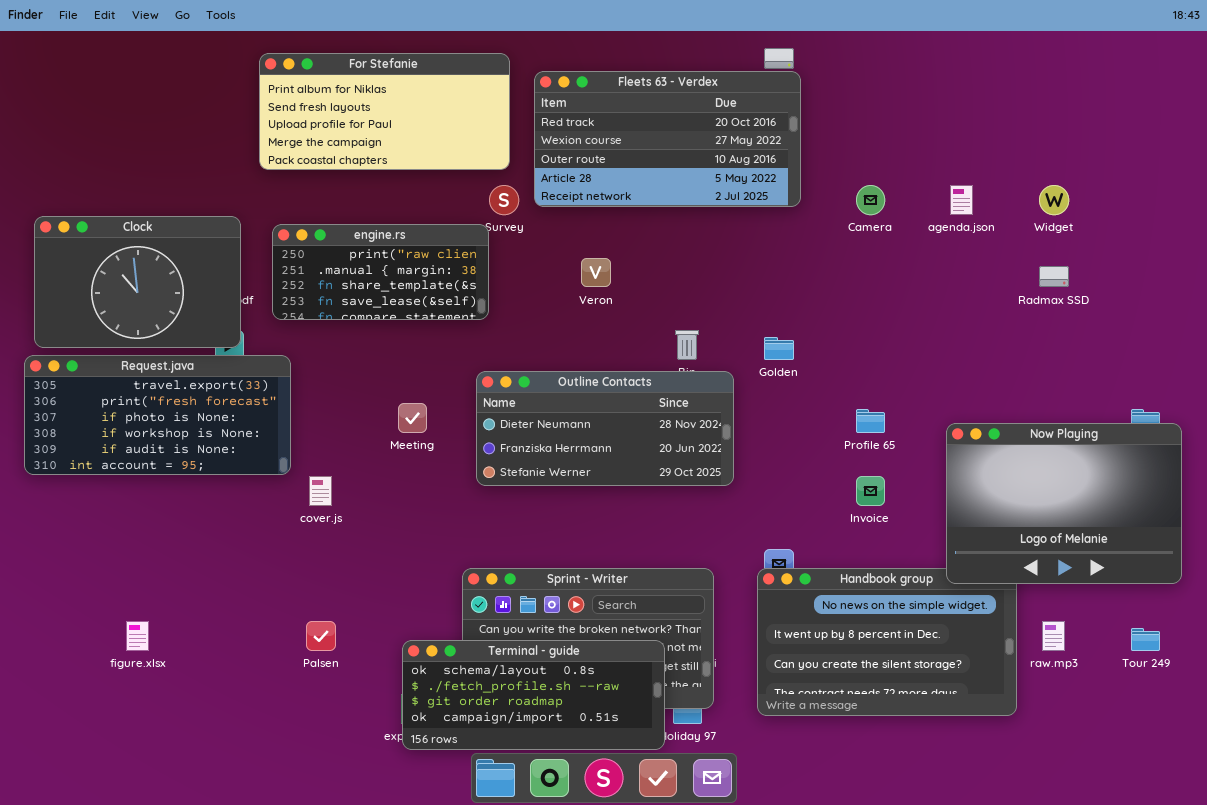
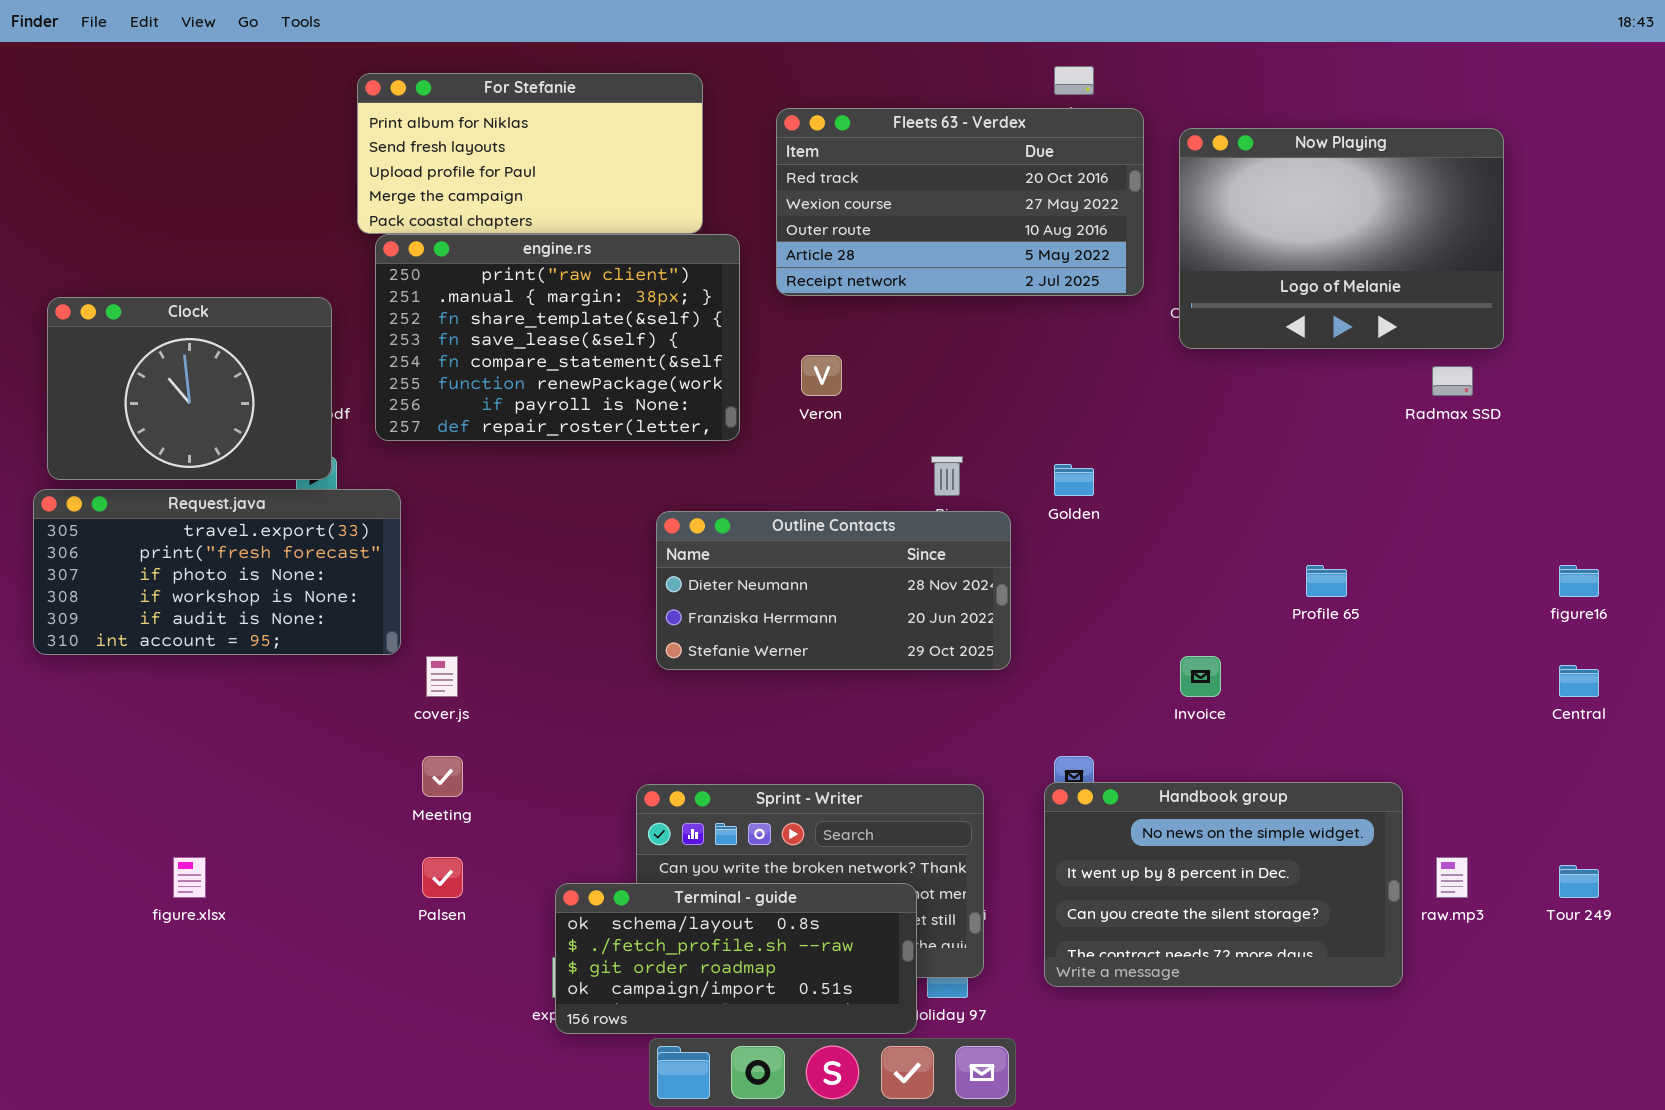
Fleets 63 - Verdex: [534,71,801,207] -> [776,108,1144,296], moved
engine.rs: [272,224,489,320] -> [375,234,740,441], resized
Meeting: [398,403,427,433] -> [422,756,463,797], moved
Profile 65: [856,409,885,433] -> [1306,565,1347,597], moved
Now Playing: [946,423,1182,584] -> [1179,128,1504,349], moved

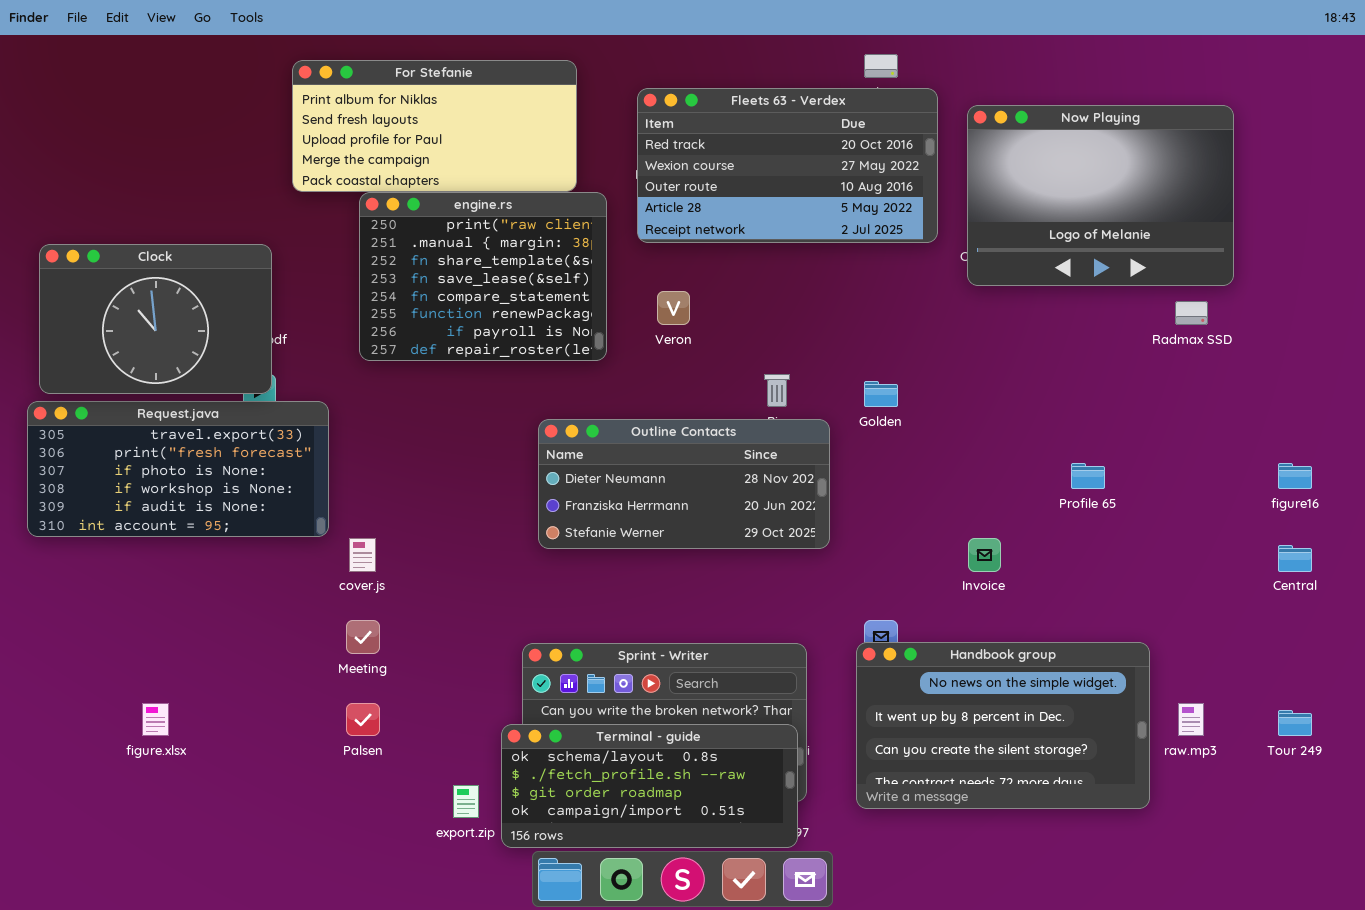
engine.rs: [375,234,740,441] -> [359,192,607,361], resized
Terminal - guide: [555,883,917,1034] -> [501,724,798,848], moved

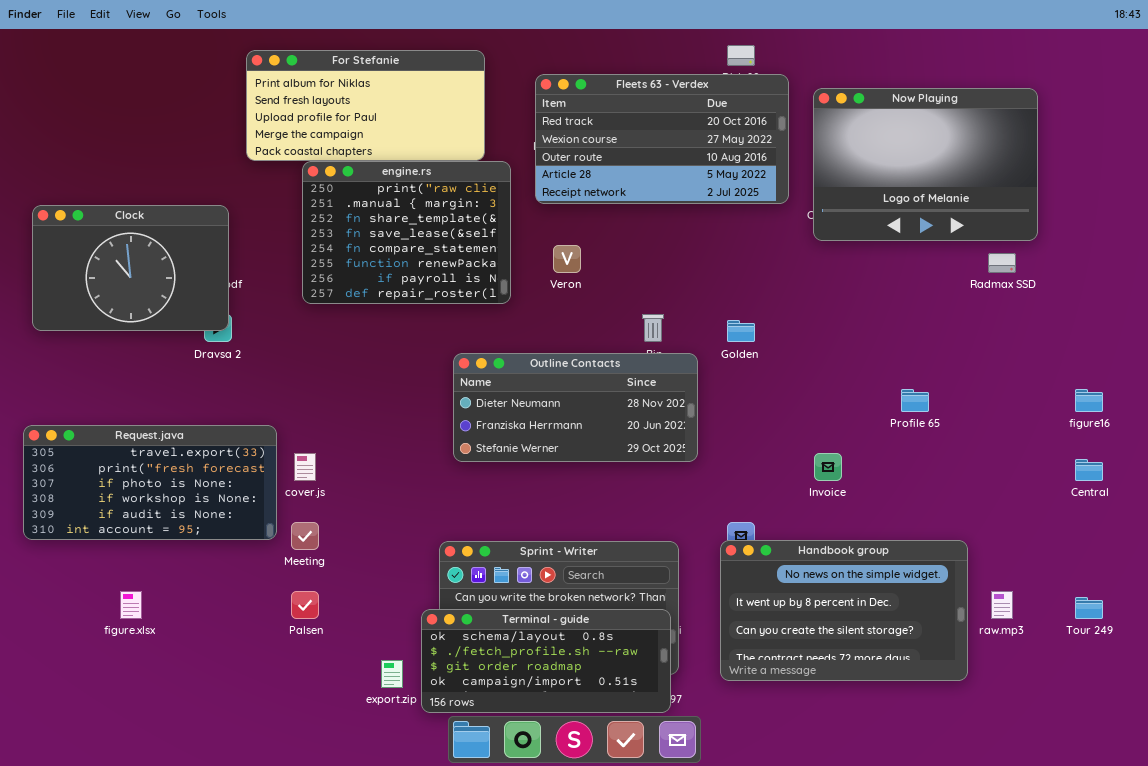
Request.java: [27,401,329,537] -> [23,425,277,540], moved

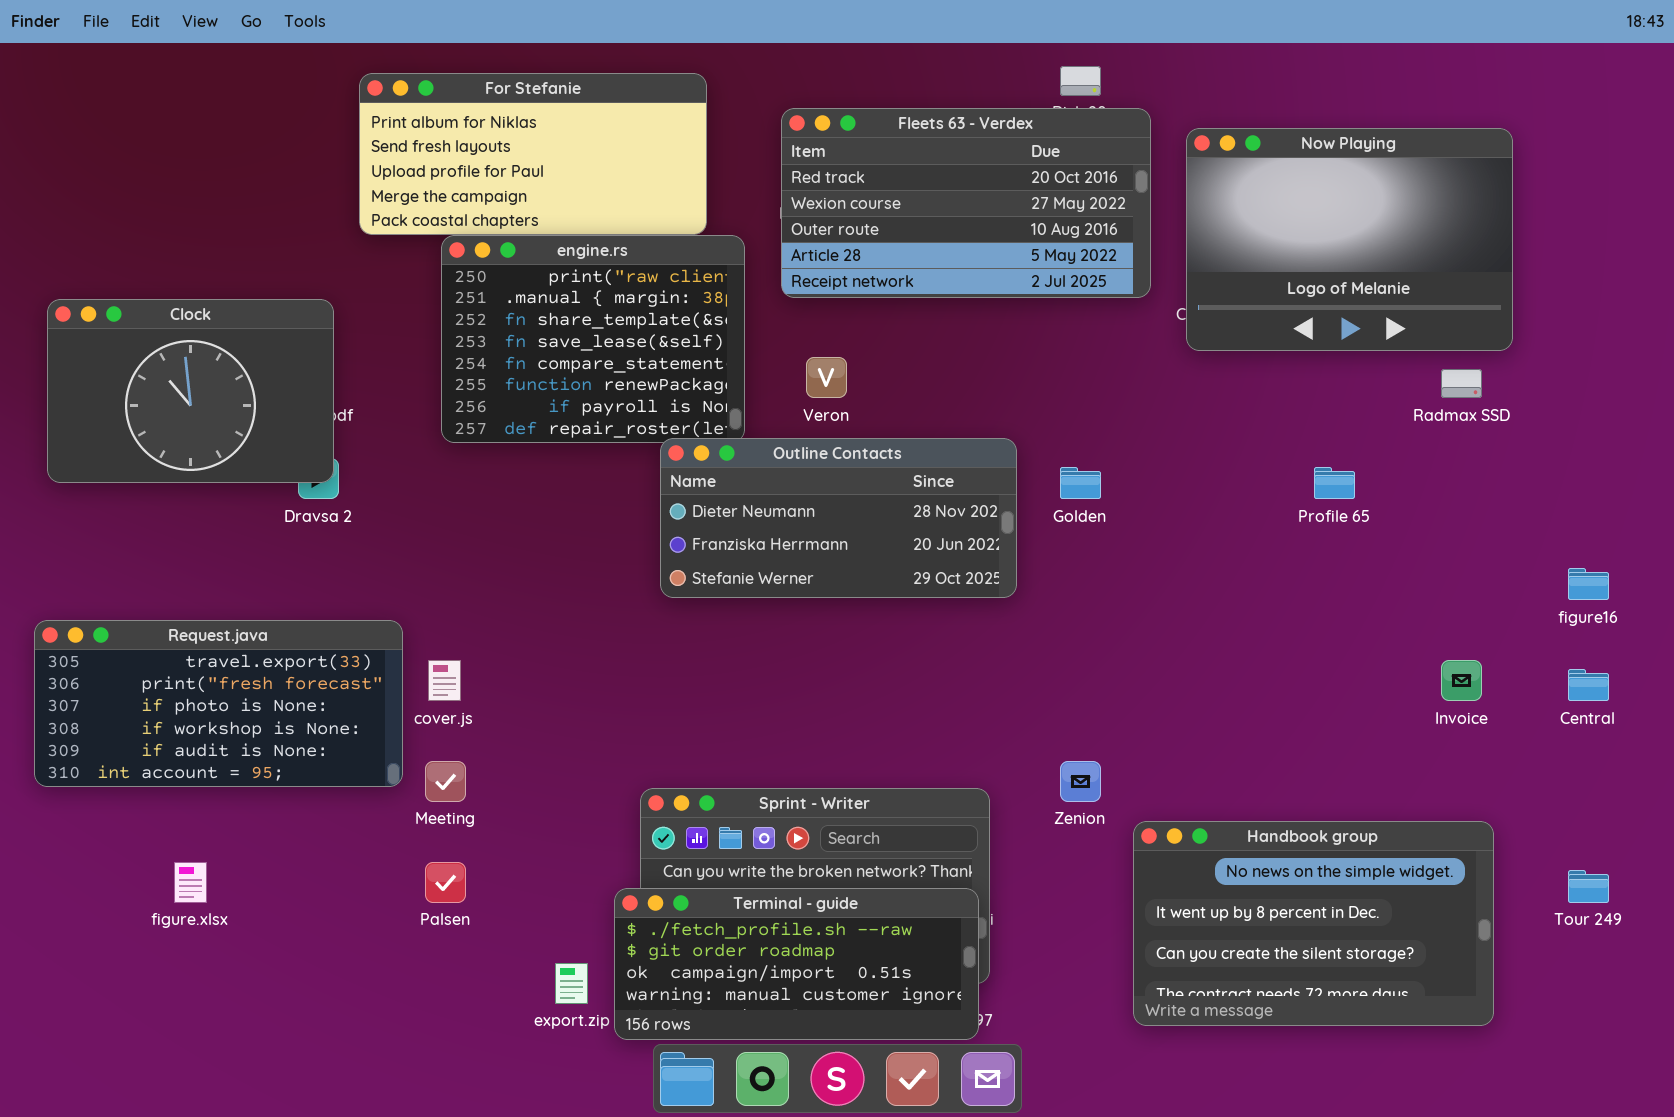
Outline Contacts: [453,353,698,462] -> [660,438,1017,598], moved
Profile 65: [901,389,929,412] -> [1314,467,1355,499], moved
Invoice: [814,453,842,481] -> [1441,660,1482,701], moved
Handbook group: [720,540,968,681] -> [1133,821,1494,1026], moved
Terminal - guide: [421,609,671,713] -> [614,888,979,1040], scrolled down 1 row

